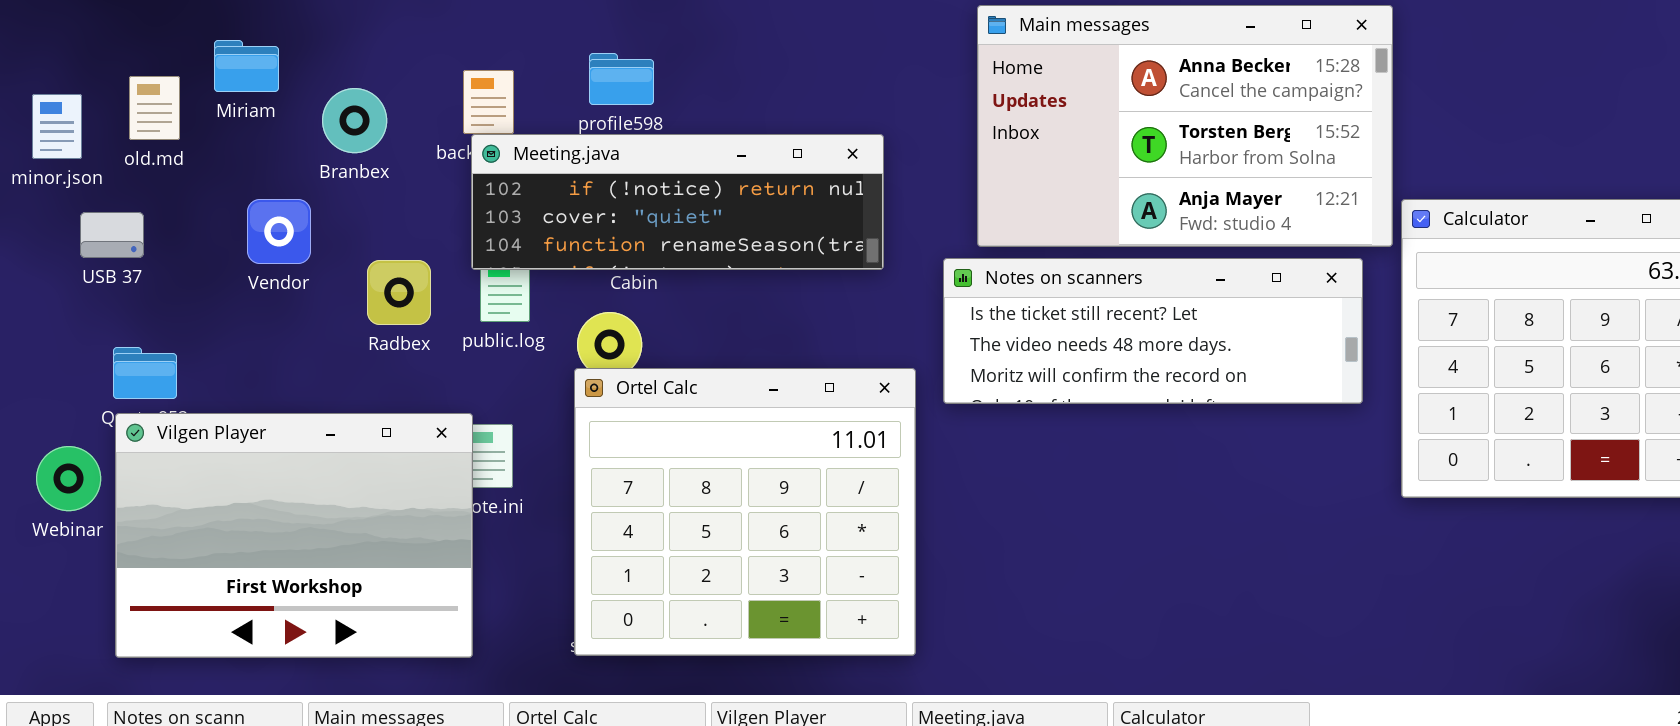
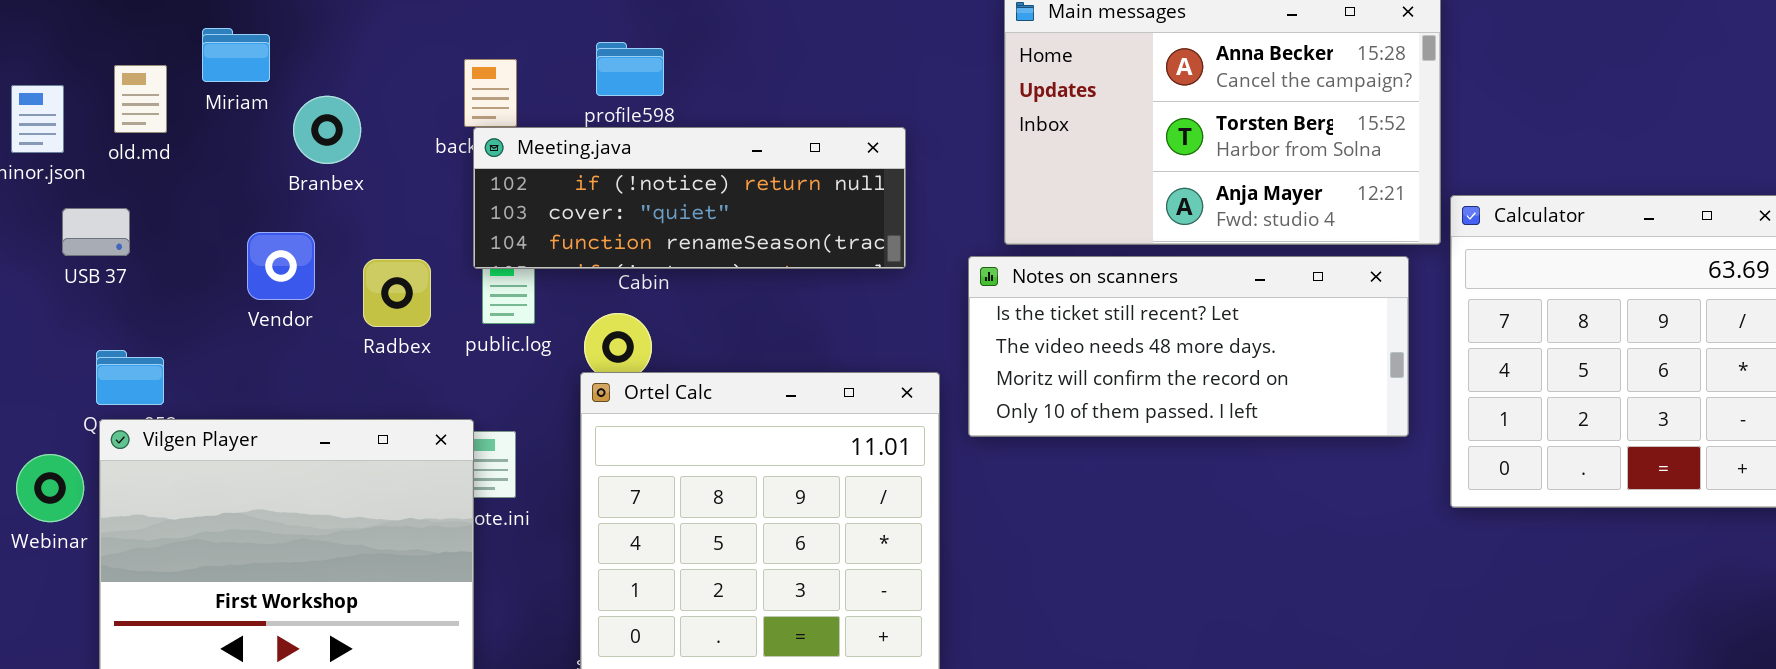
Branbex: [322,88,387,153] -> [293,96,361,164], moved
Vendor: [247,199,311,264] -> [247,232,315,300], moved
Notes on scanners: [943,258,1363,404] -> [968,256,1409,437], resized

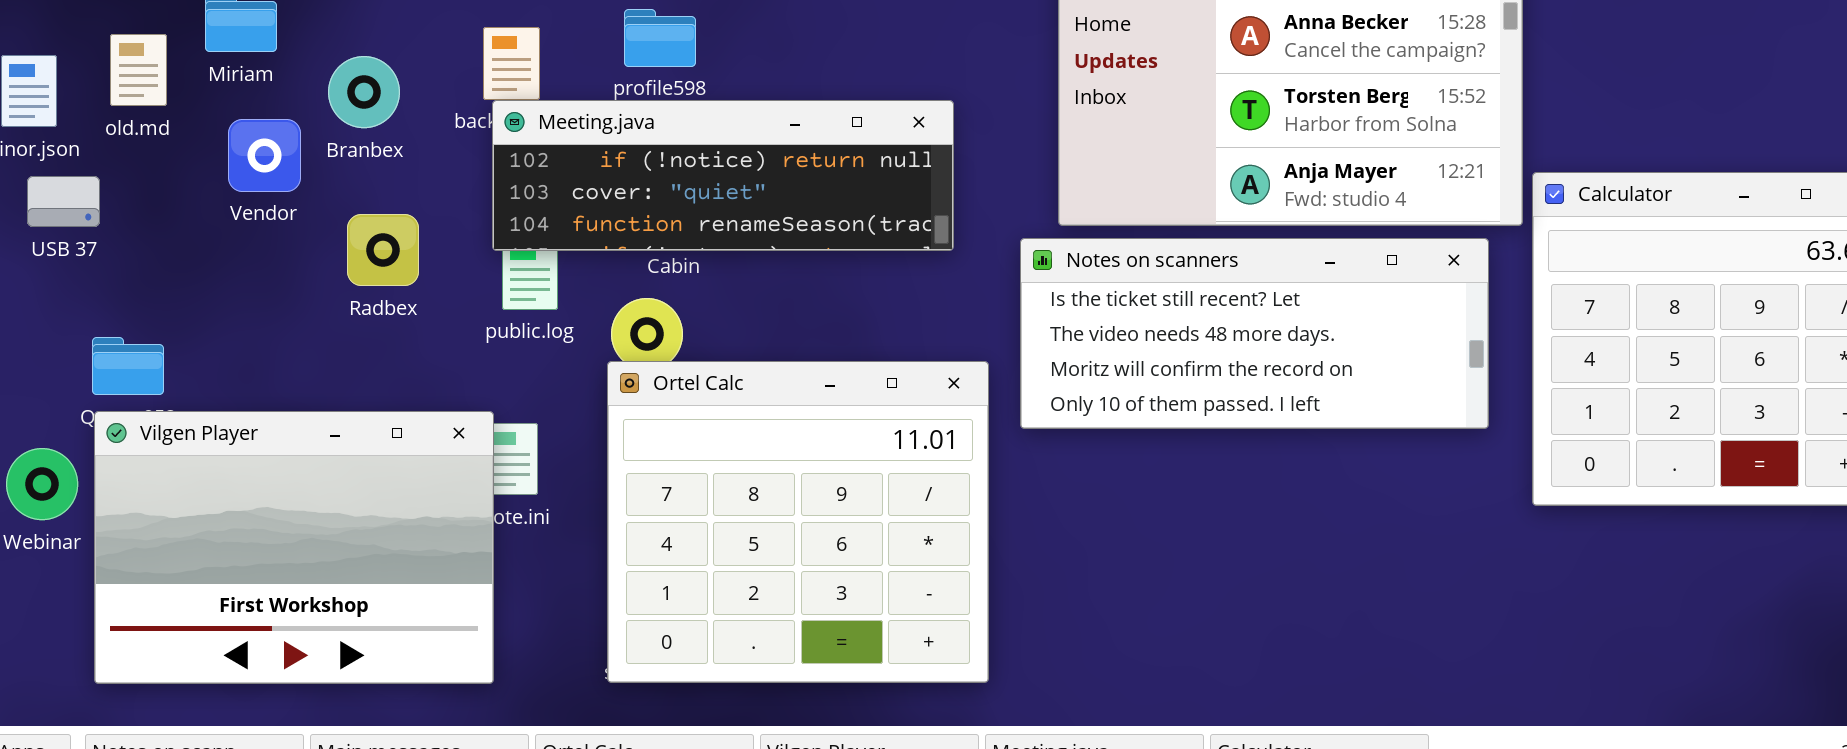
Branbex: [293,96,361,164] -> [328,56,400,128], moved
USB 37: [62,208,130,256] -> [27,176,100,227], moved
Vendor: [247,232,315,300] -> [228,119,301,192], moved
Radbex: [363,259,431,327] -> [347,214,419,286], moved

